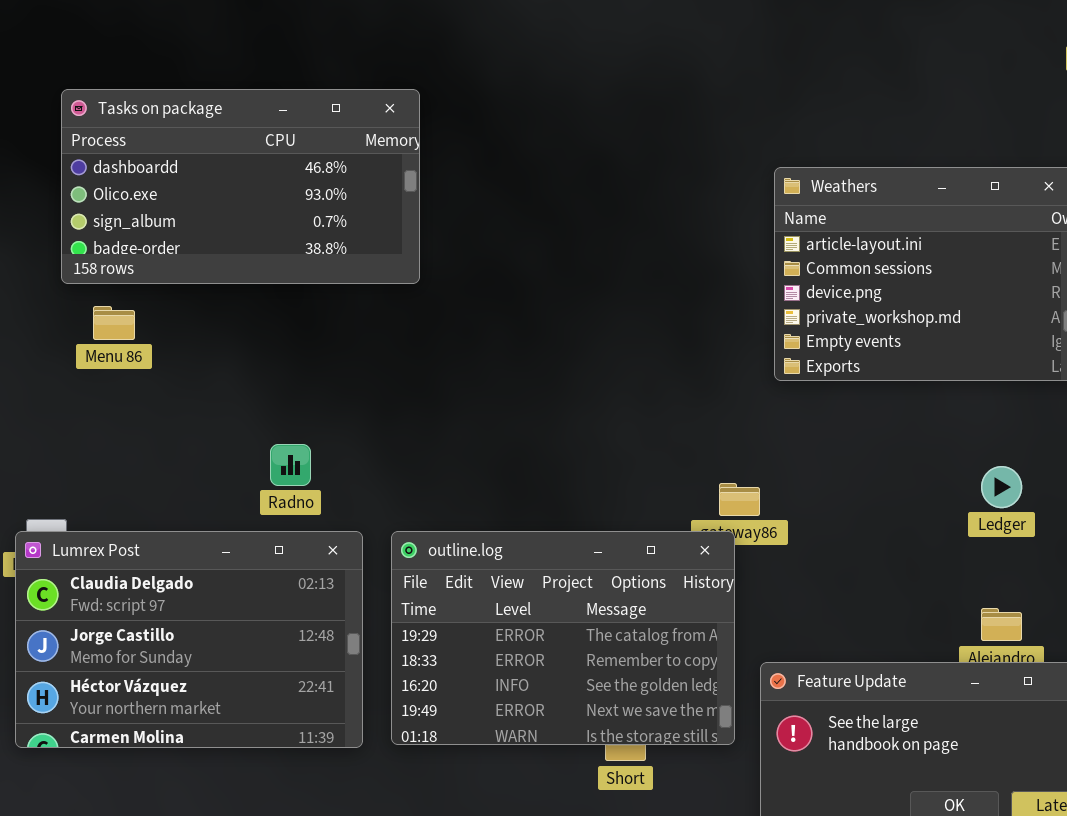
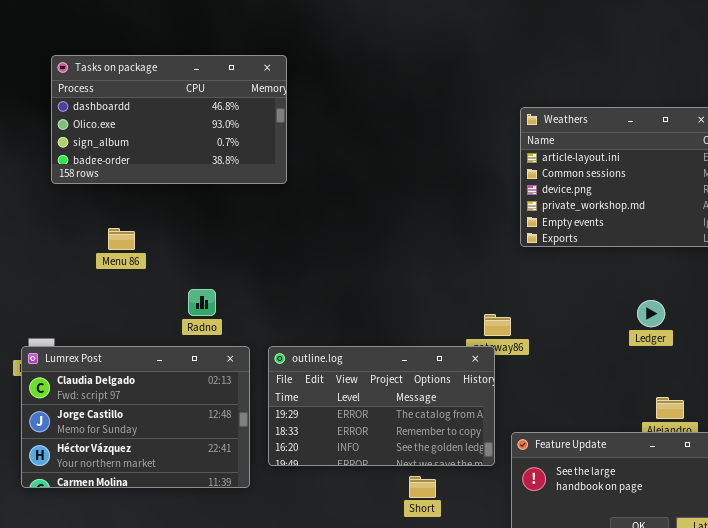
Menu 86: [93,306,135,340] -> [108,228,135,250], moved
Ledger: [981,466,1022,508] -> [637,300,665,327], moved
outline.log: [391,531,735,745] -> [268,346,495,466], resized

